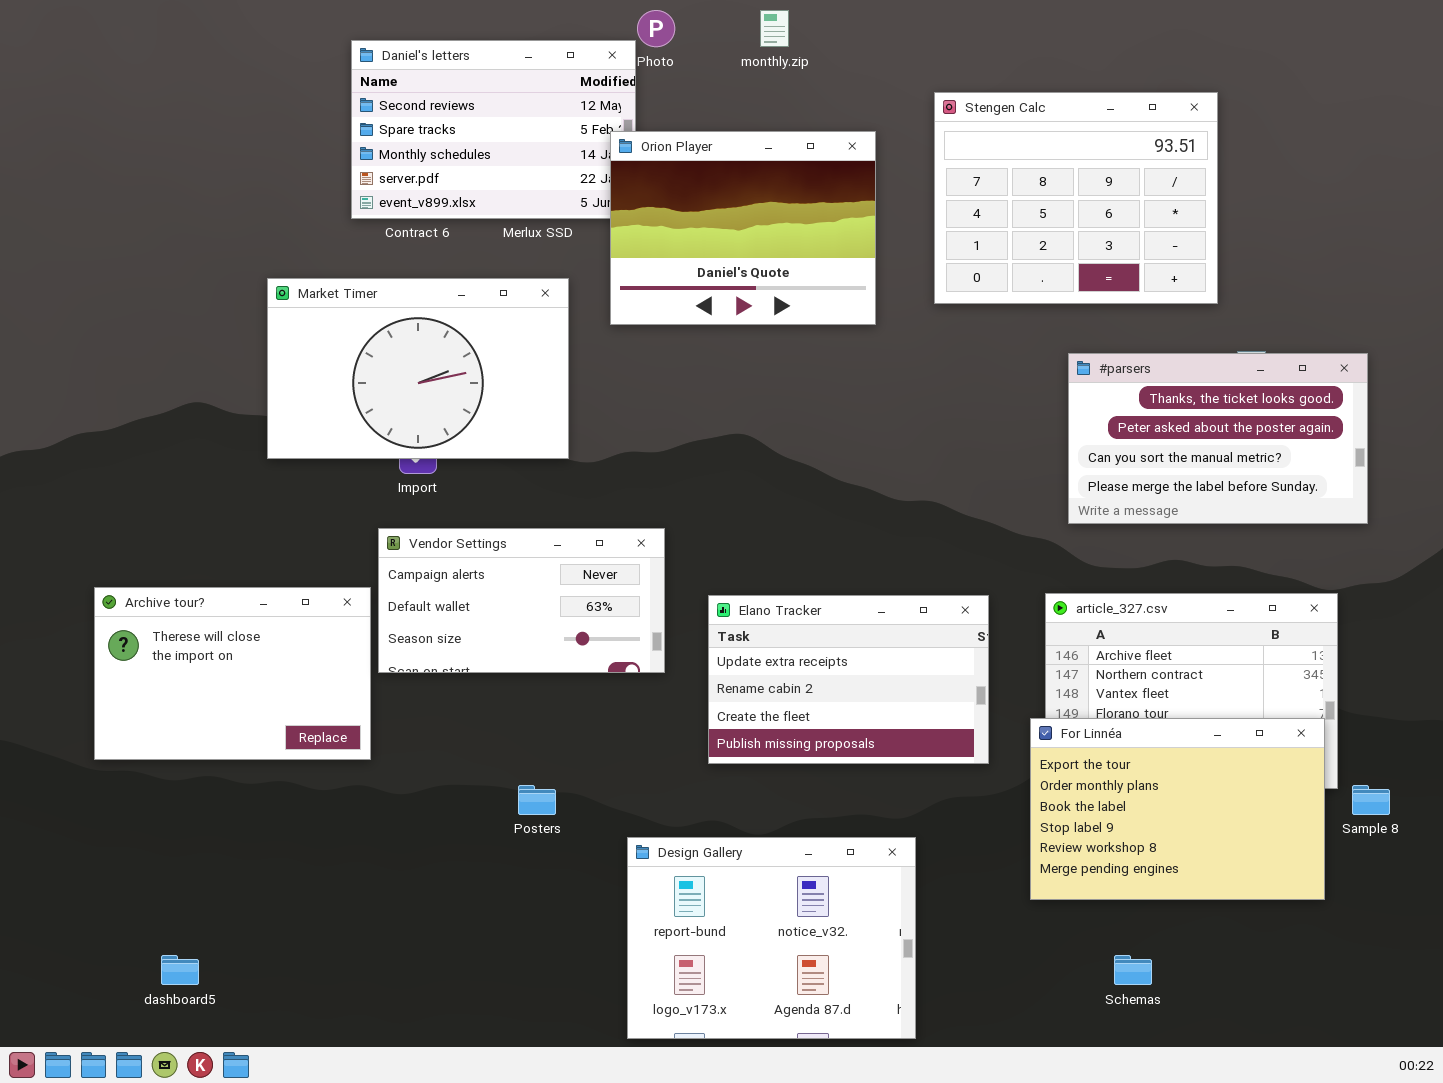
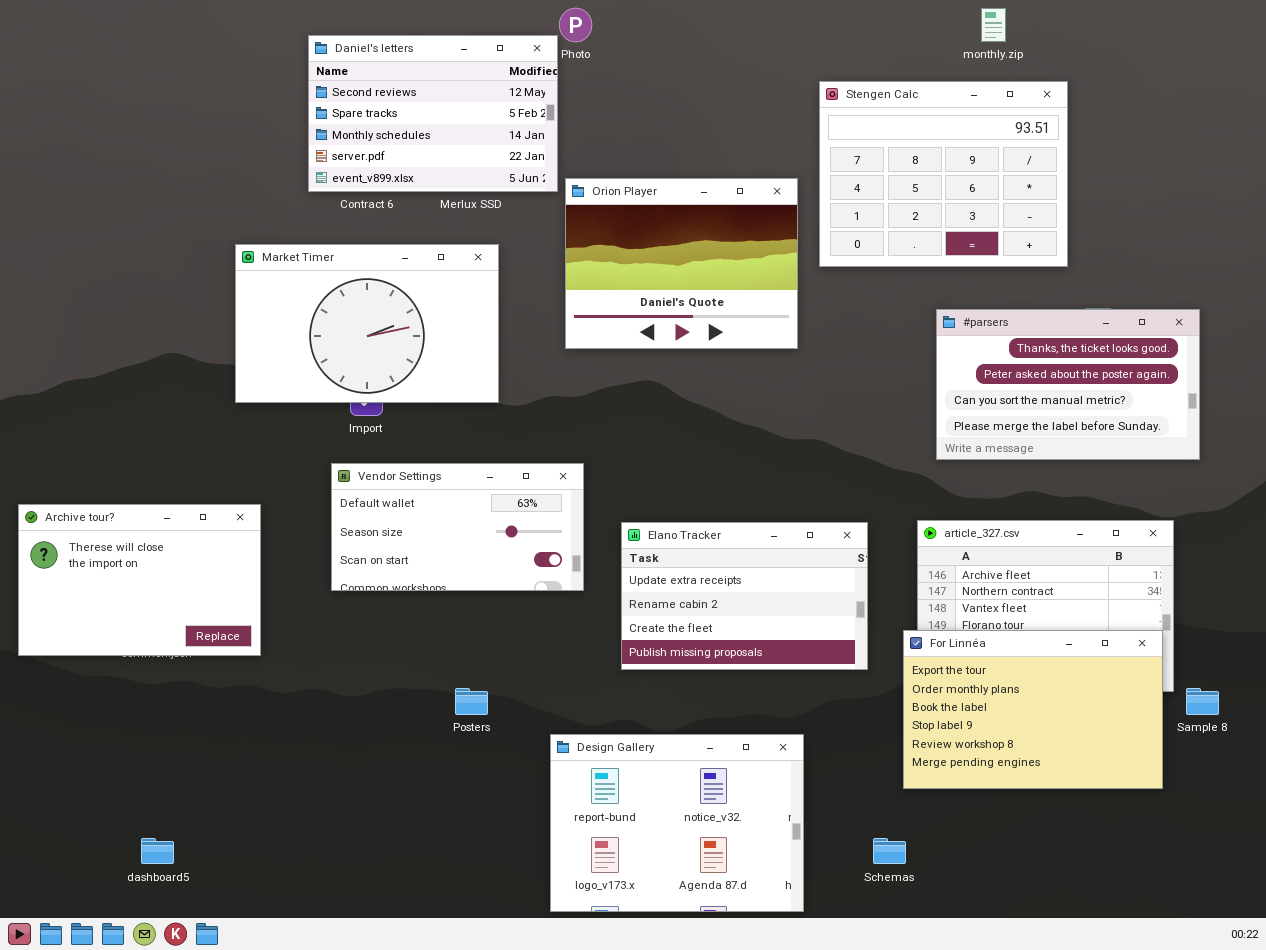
monthly.zip: [760,10,789,47] -> [981,8,1006,42], moved
Orion Player: [610,131,876,325] -> [565,178,798,349], moved
Vendor Settings: [378,528,665,673] -> [331,463,584,591], scrolled down 1 row
Archive tour?: [94,587,371,760] -> [18,504,261,656], moved
Schemas: [1114,955,1152,985] -> [873,838,906,864], moved

